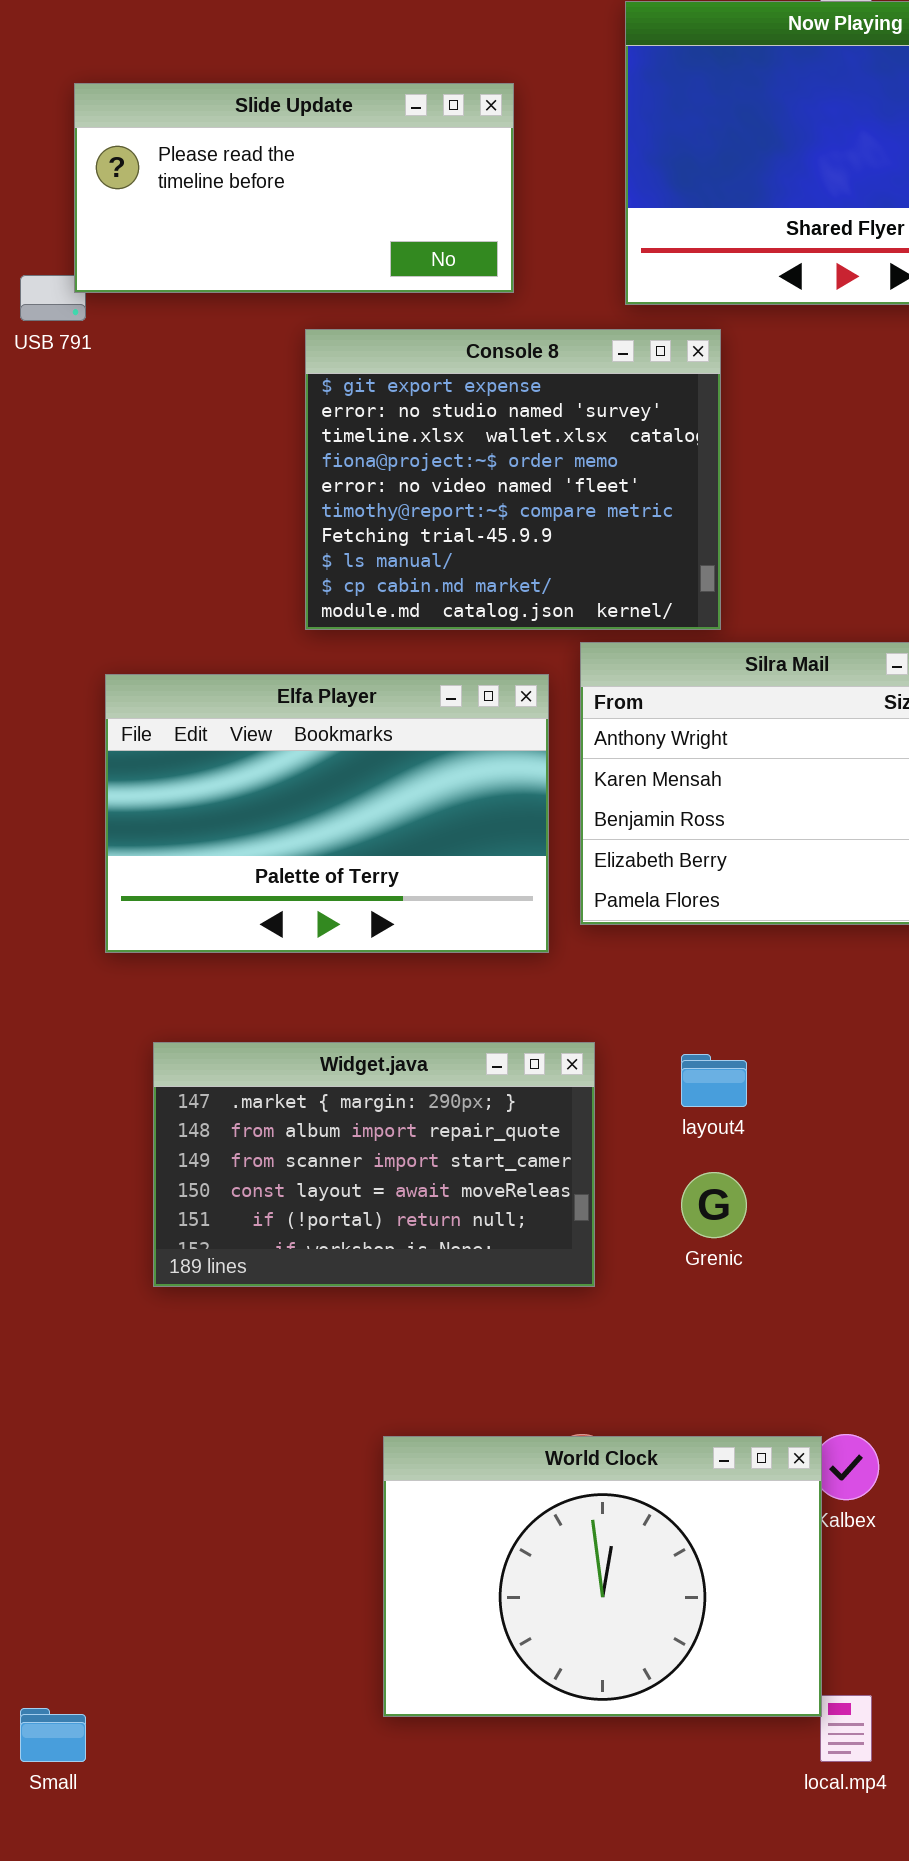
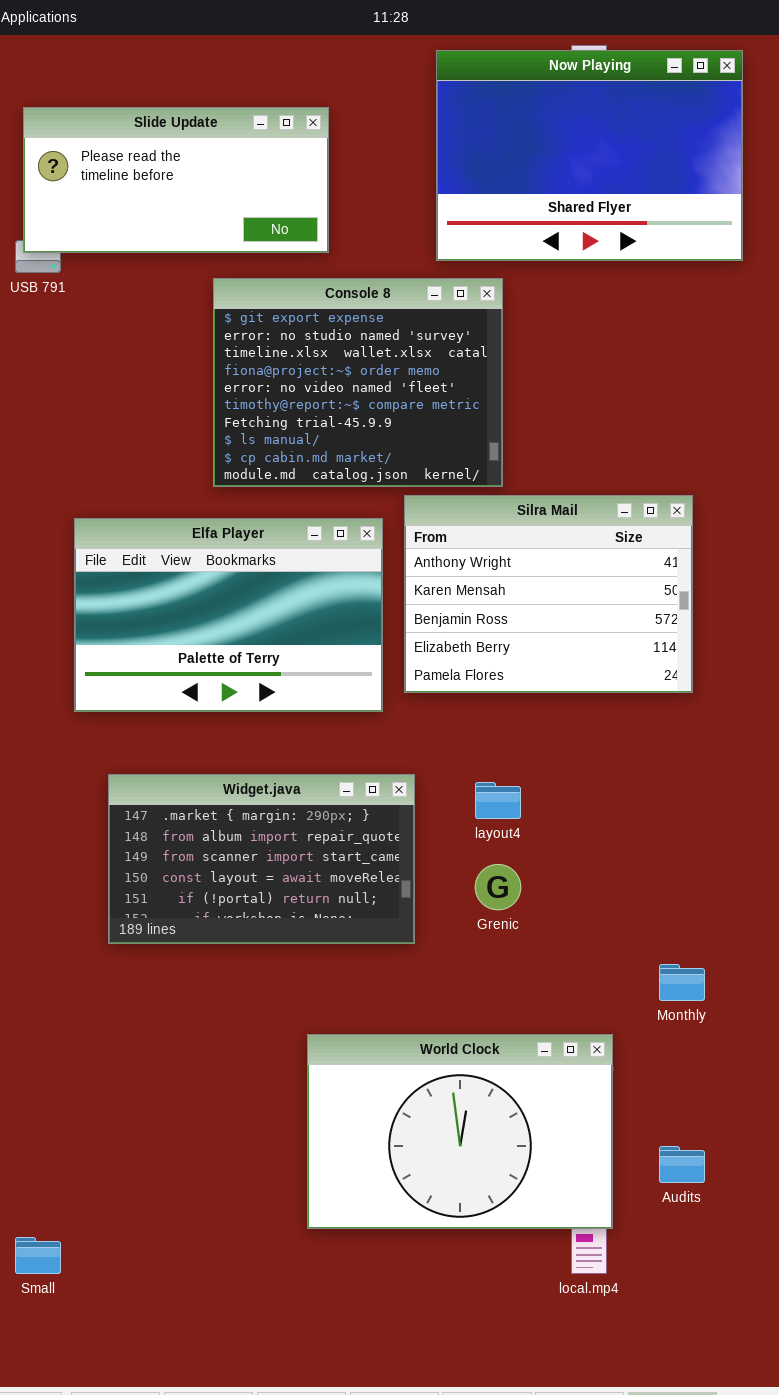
Slide Update: [74,83,514,293] -> [23,107,329,253], moved
World Clock: [383,1436,822,1717] -> [307,1034,613,1229], moved

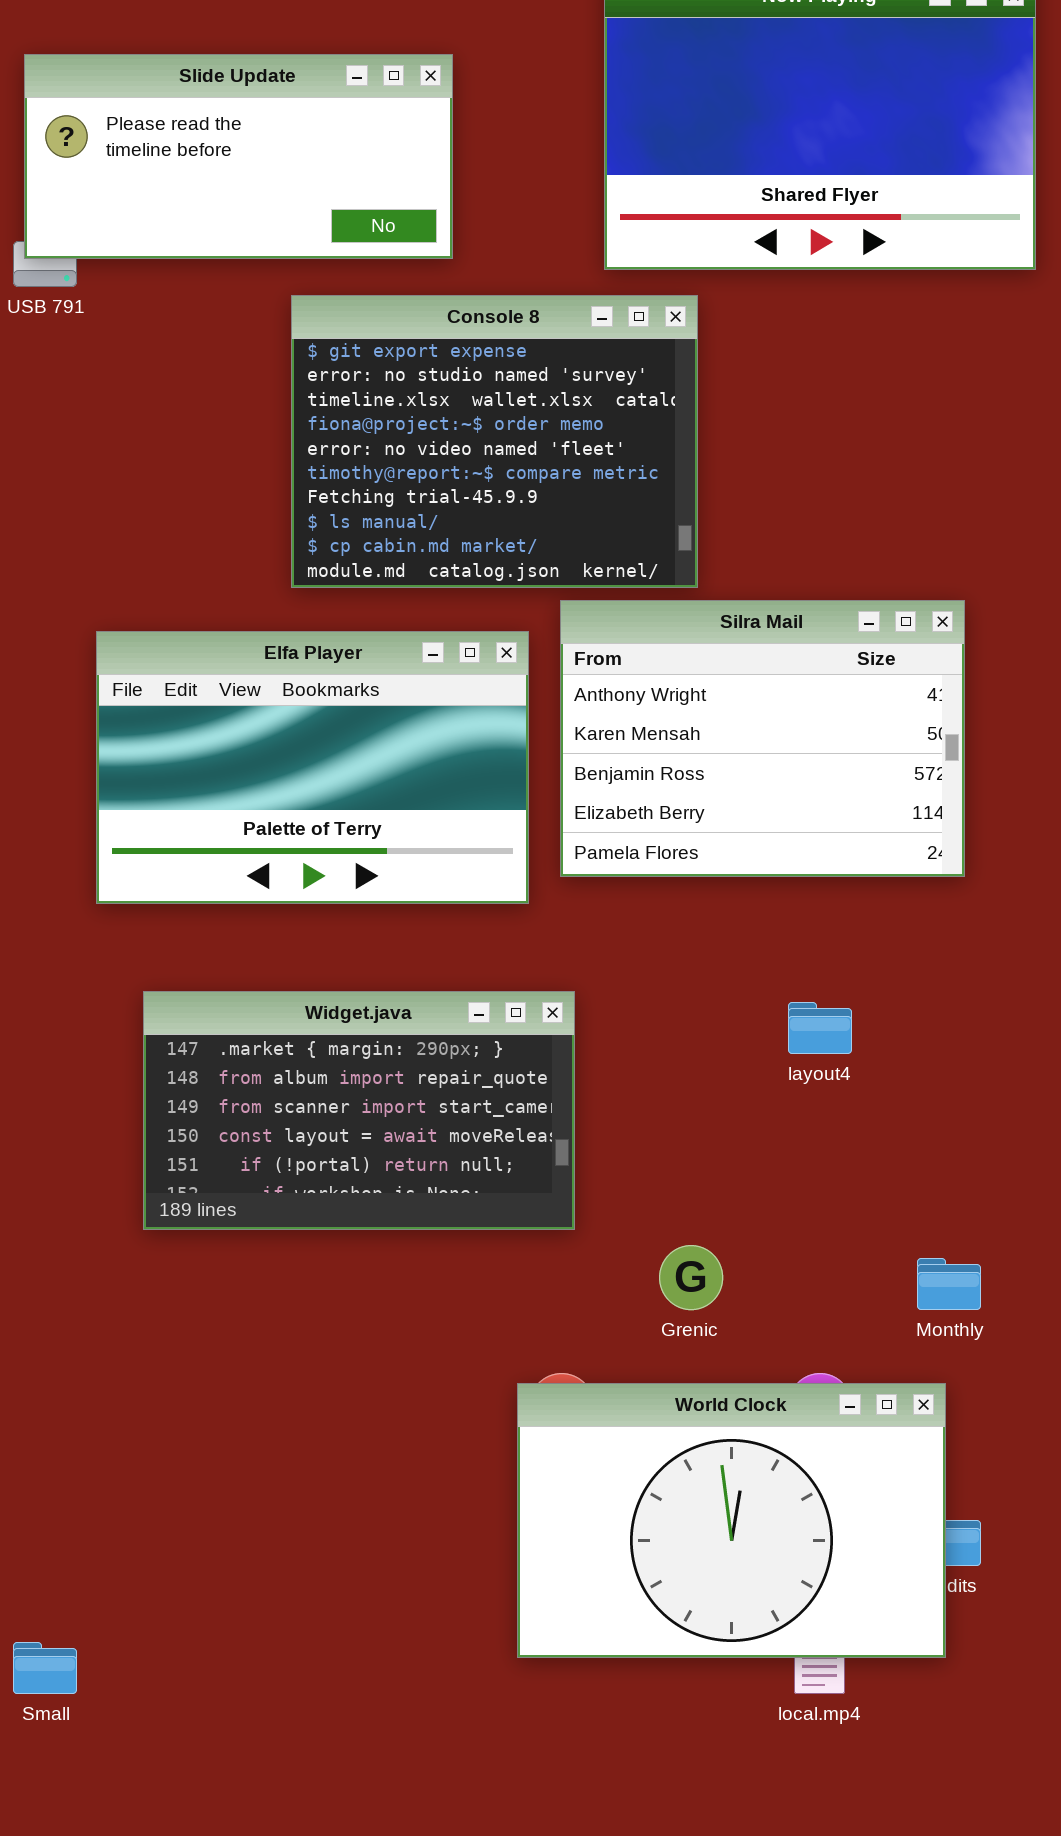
layout4: [475,782,521,819] -> [788,1002,852,1054], moved
Grenic: [475,864,521,910] -> [659,1245,723,1310], moved
World Clock: [307,1034,613,1229] -> [517,1383,946,1658], moved

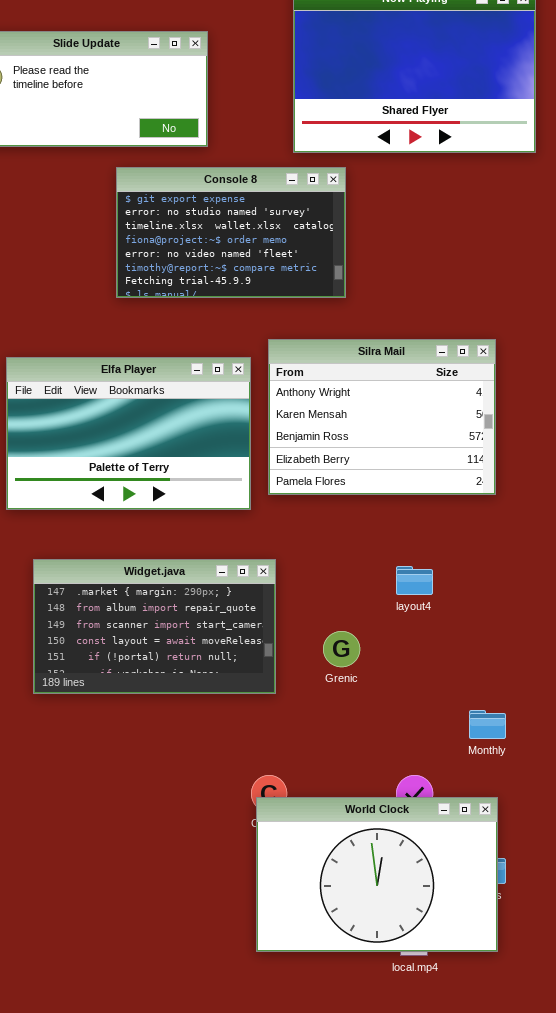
Console 8: [291,295,698,588] -> [116,167,346,298], resized
Grenic: [659,1245,723,1310] -> [323,631,360,667], moved
World Clock: [517,1383,946,1658] -> [256,797,498,952], moved

